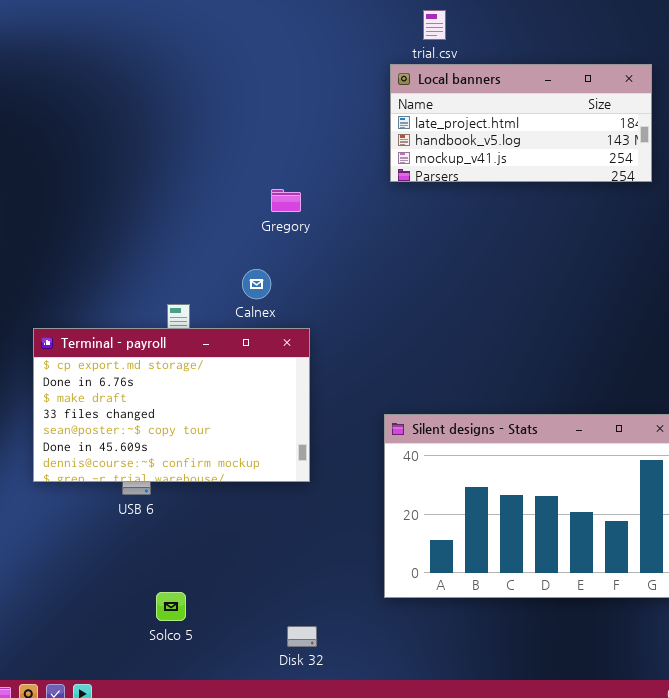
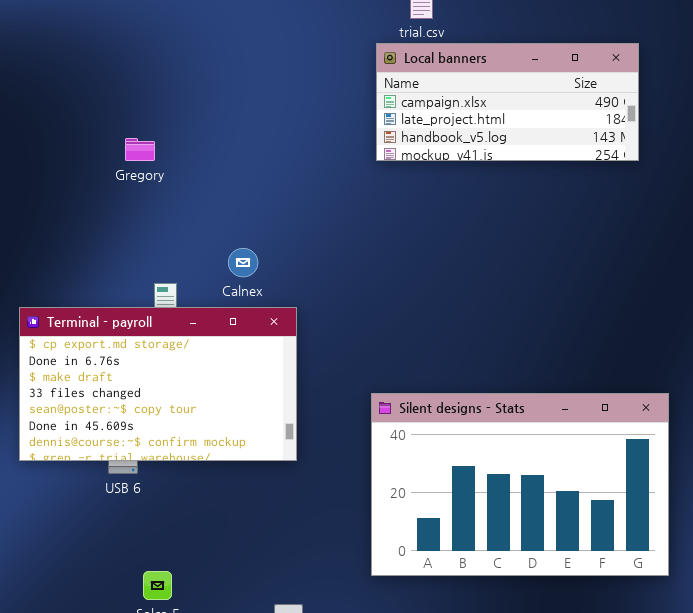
Local banners: [390,64,652,182] -> [376,43,639,161], scrolled up 1 row
Gregory: [271,189,301,212] -> [125,138,155,161], moved

